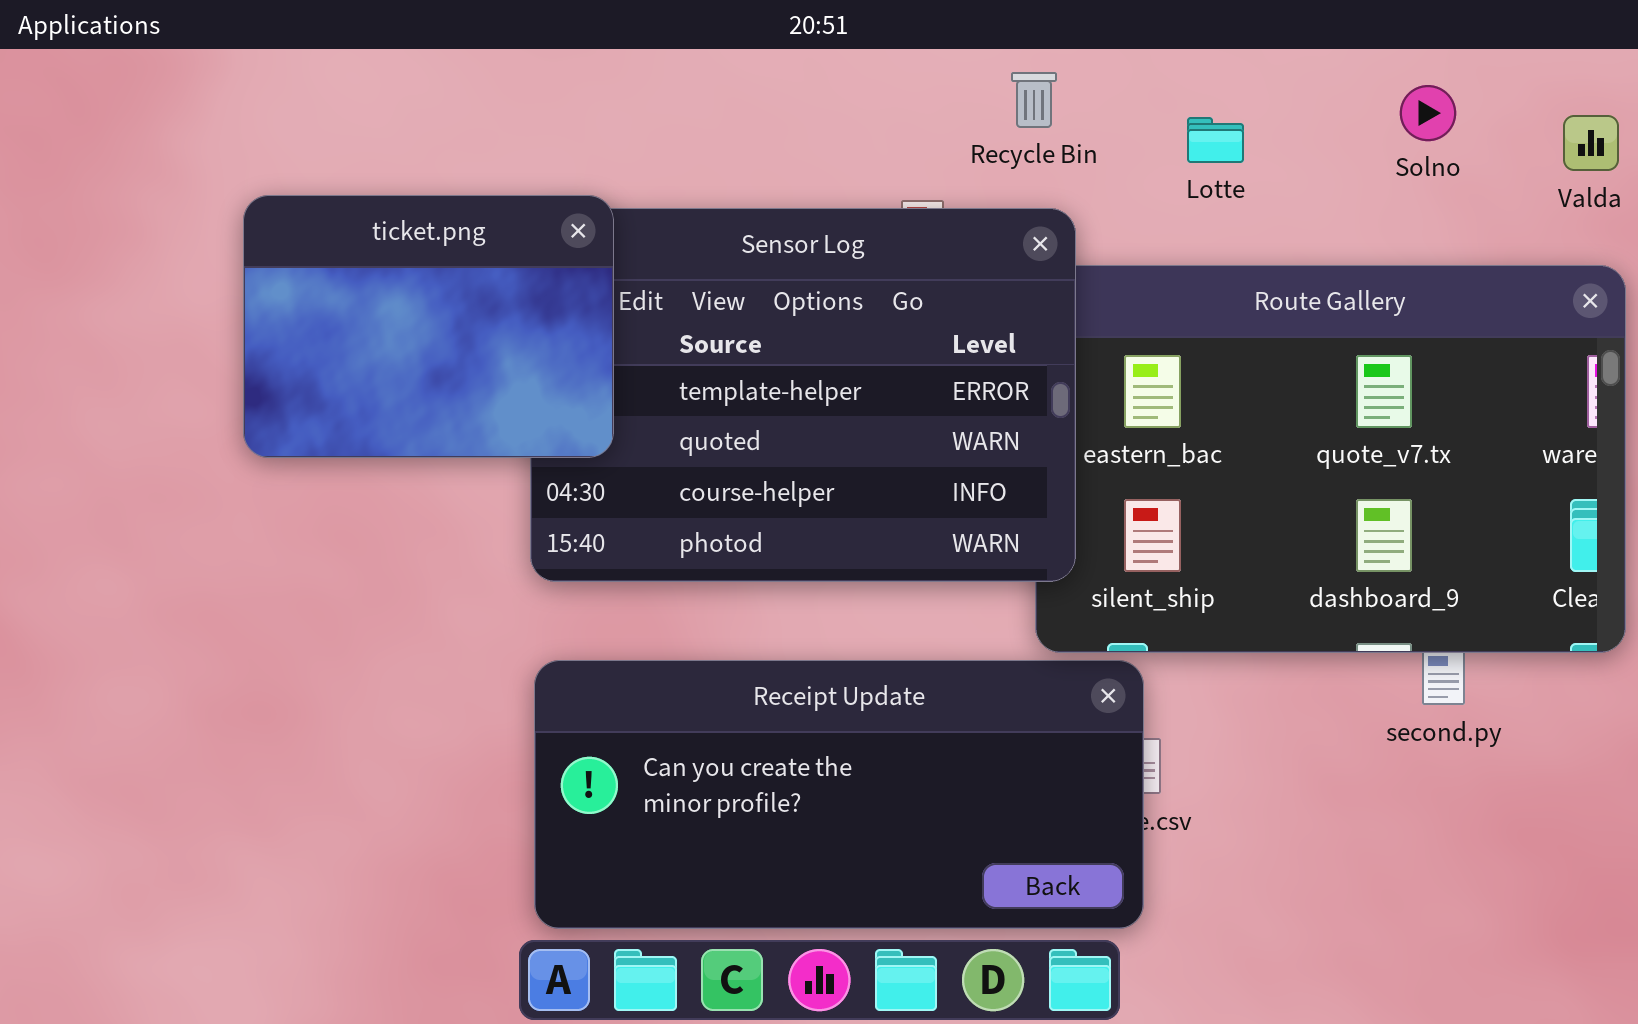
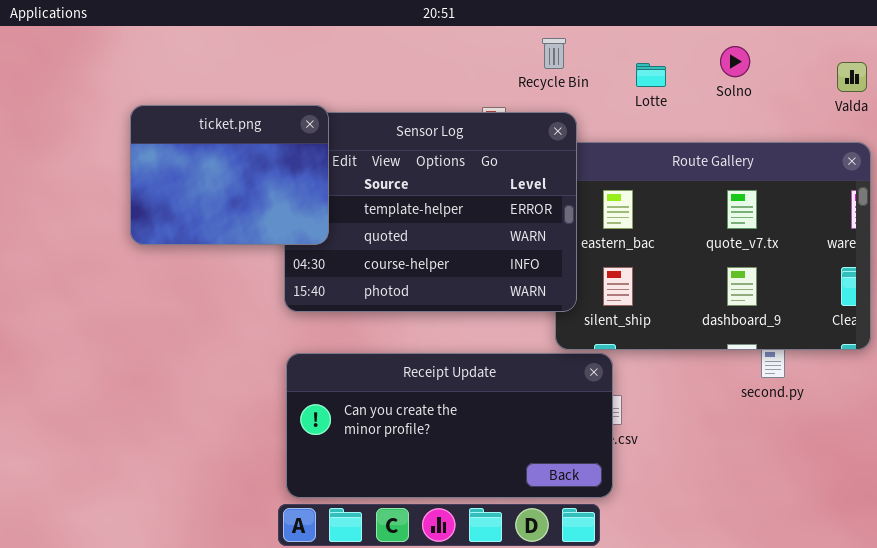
Solno: [1400,85,1456,141] -> [720,46,750,77], moved

